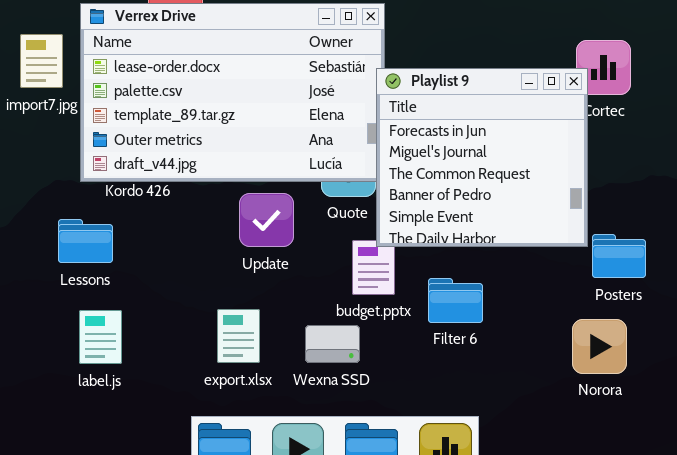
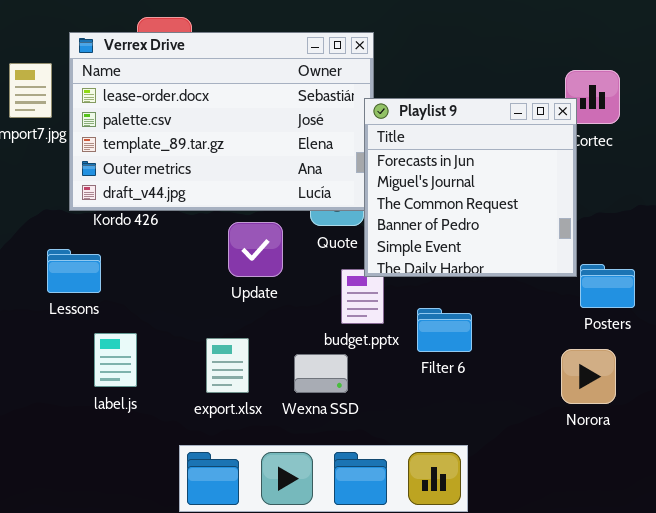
label.js: [79,310,122,364] -> [94,333,137,387], moved

